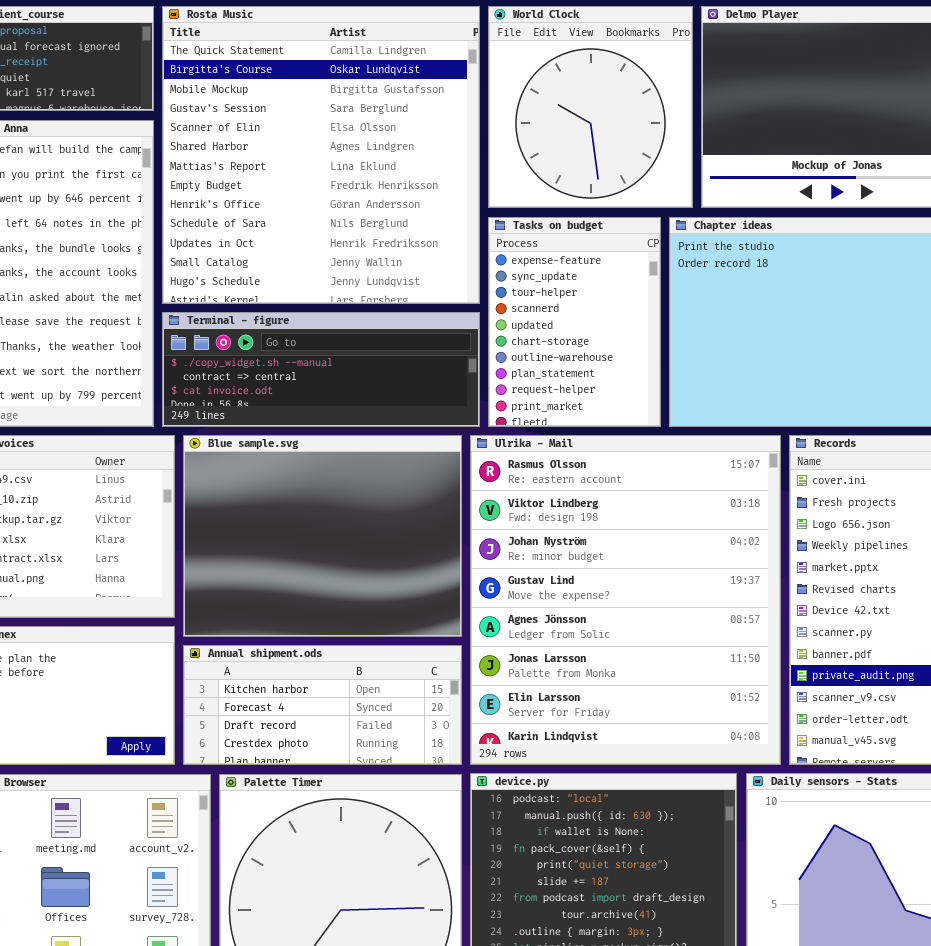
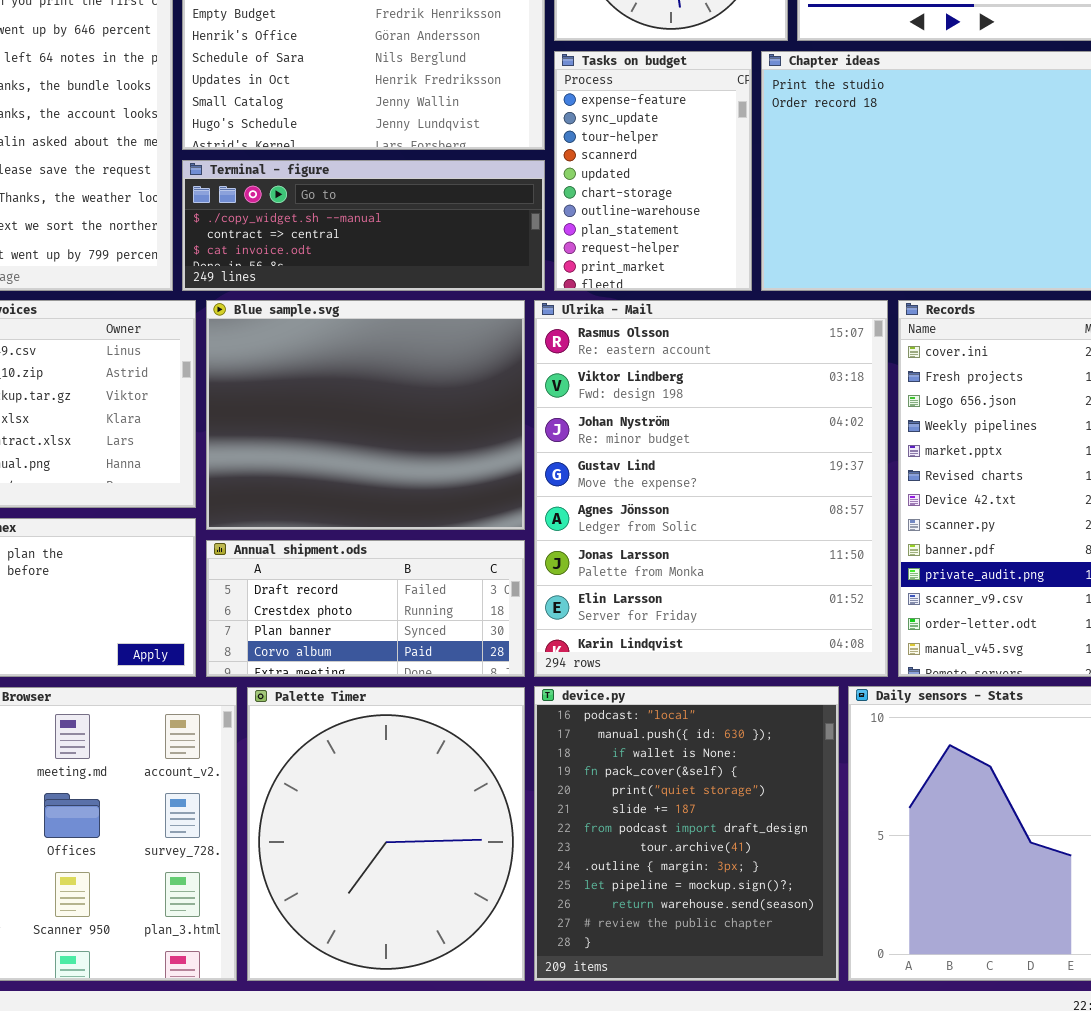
Annual shipment.ods: [183,645,462,765] -> [206,540,525,677], scrolled down 2 rows

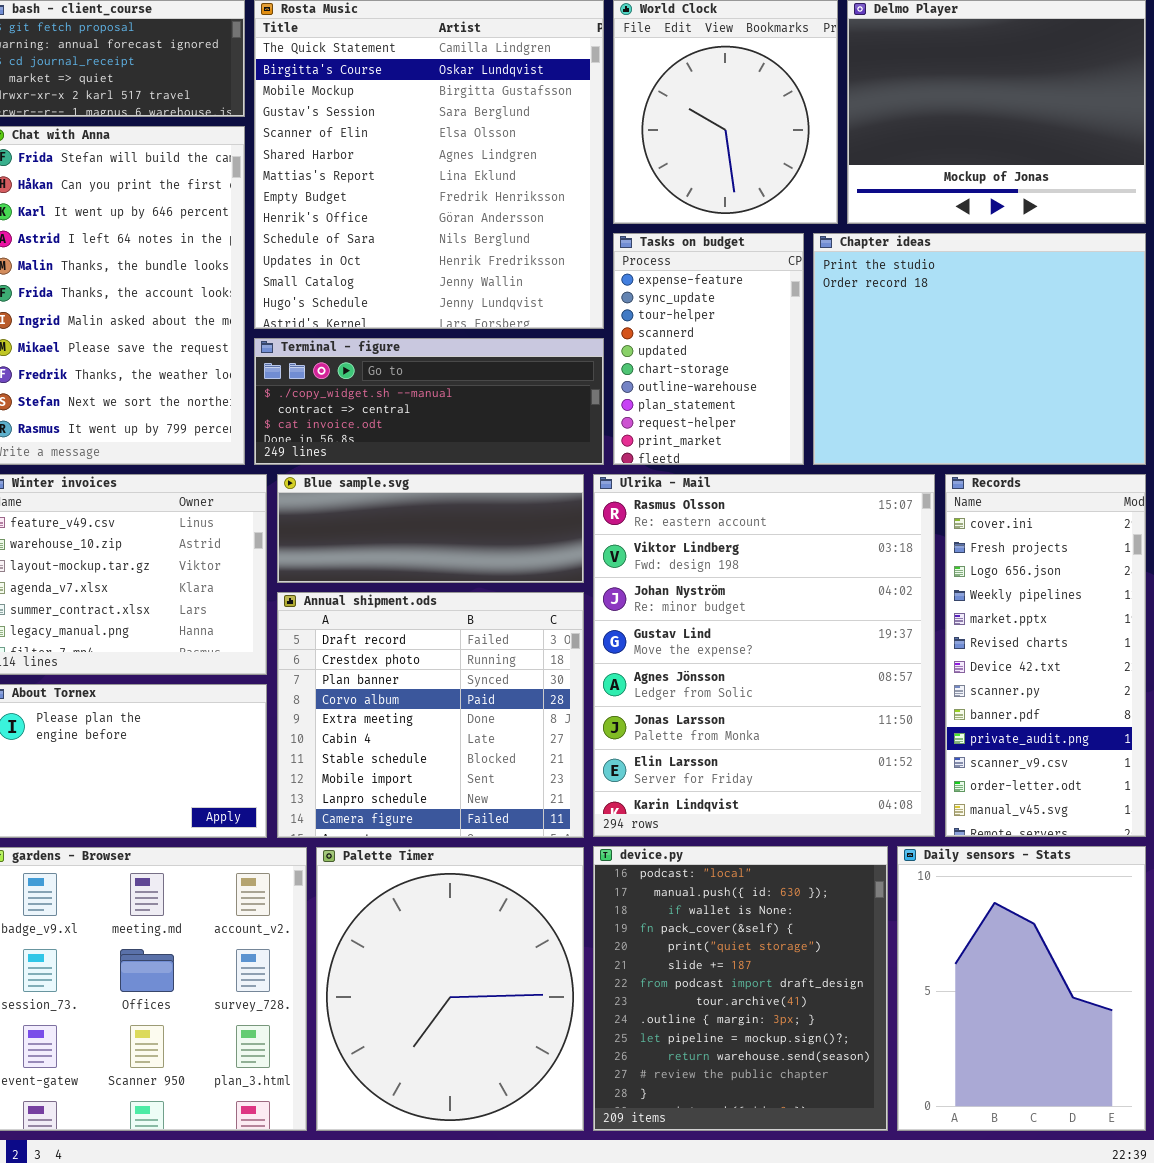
Blue sample.svg: [206,300,525,530] -> [277,474,584,583], resized
Annual shipment.ods: [206,540,525,677] -> [277,592,584,838], resized

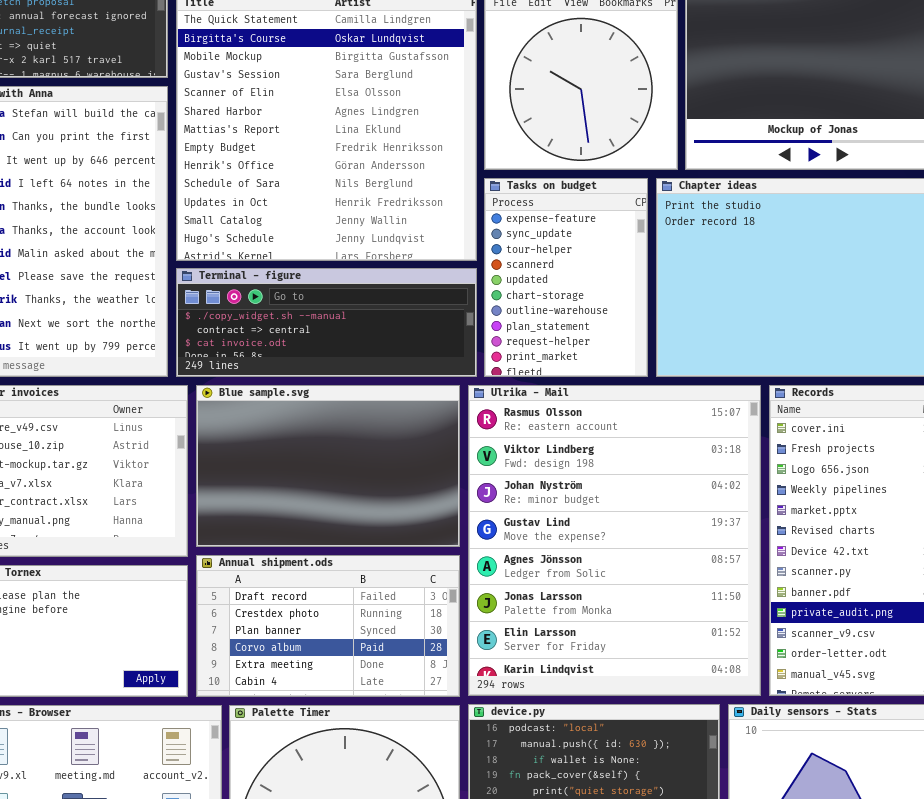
Blue sample.svg: [277,474,584,583] -> [196,385,460,547], resized
Annual shipment.ods: [277,592,584,838] -> [196,555,460,697], resized

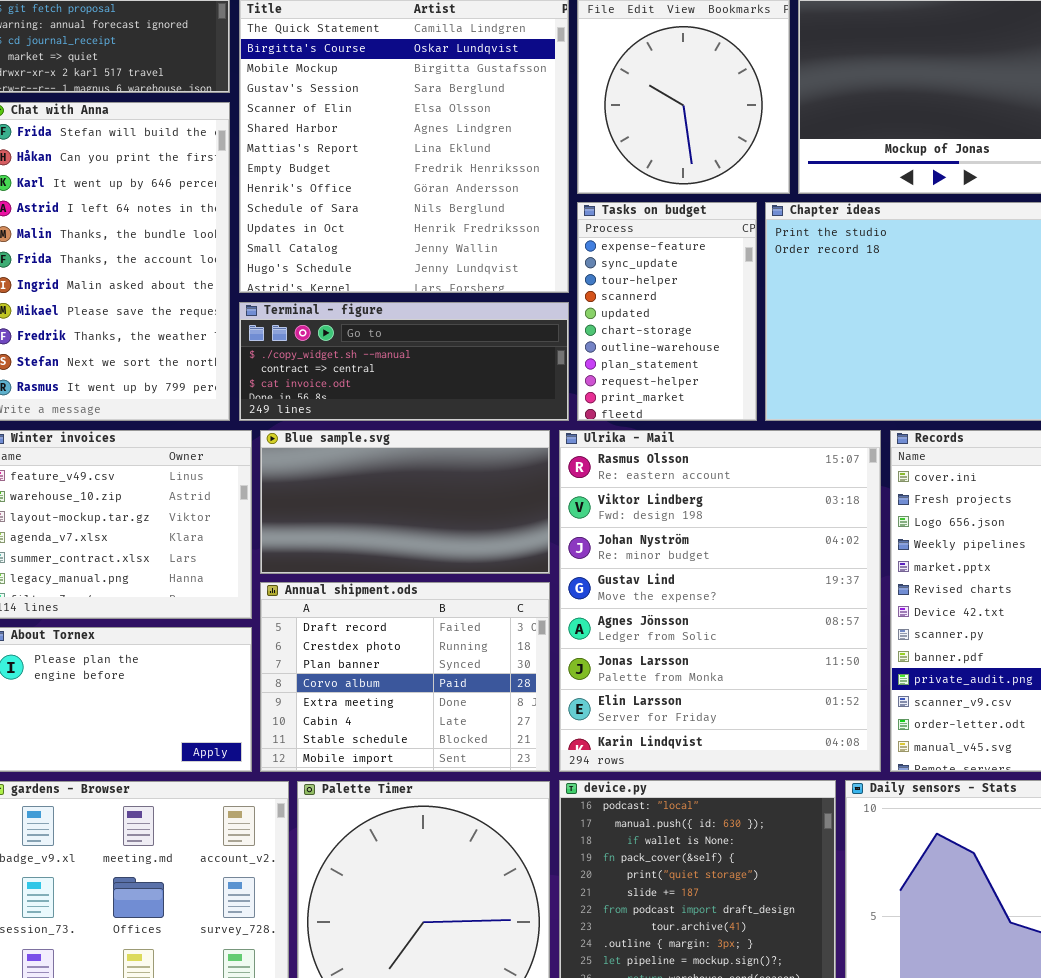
Blue sample.svg: [196,385,460,547] -> [260,430,550,574], resized
Annual shipment.ods: [196,555,460,697] -> [260,582,550,772], resized

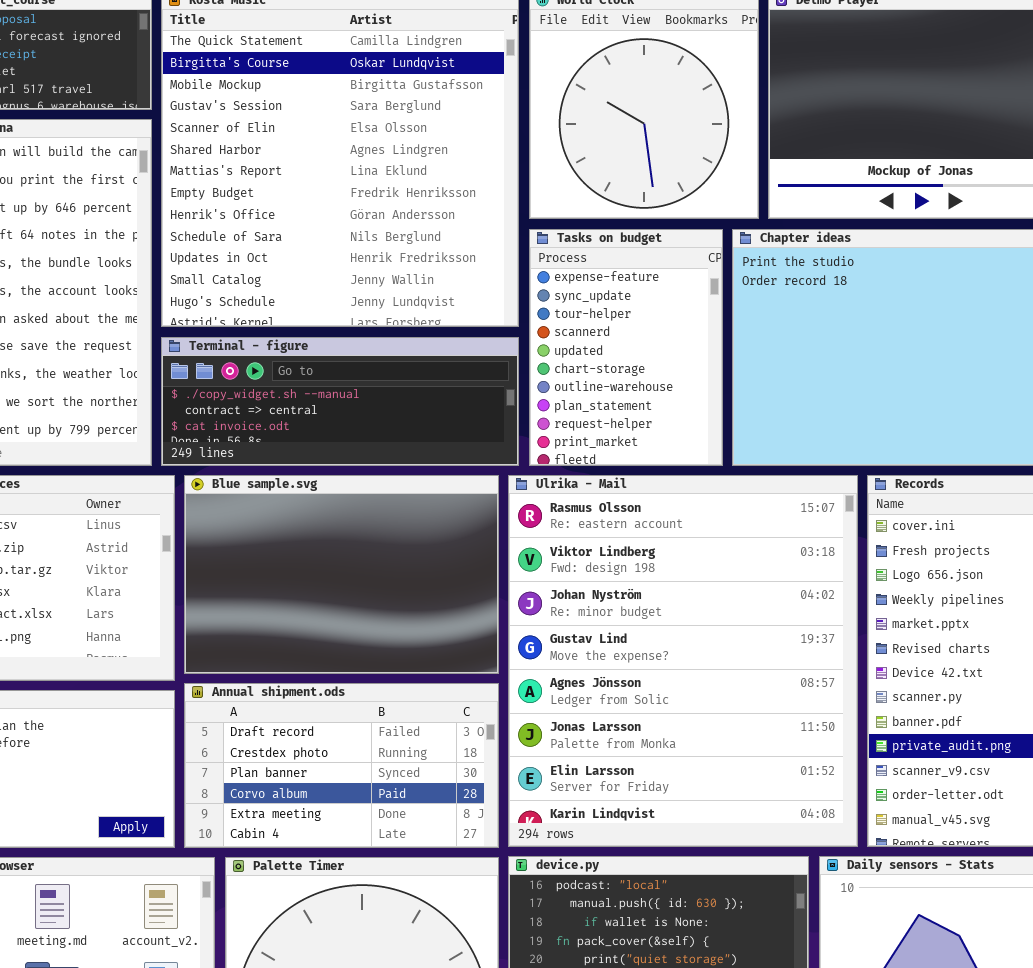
Blue sample.svg: [260,430,550,574] -> [184,475,499,674], resized
Annual shipment.ods: [260,582,550,772] -> [184,683,499,848], resized

